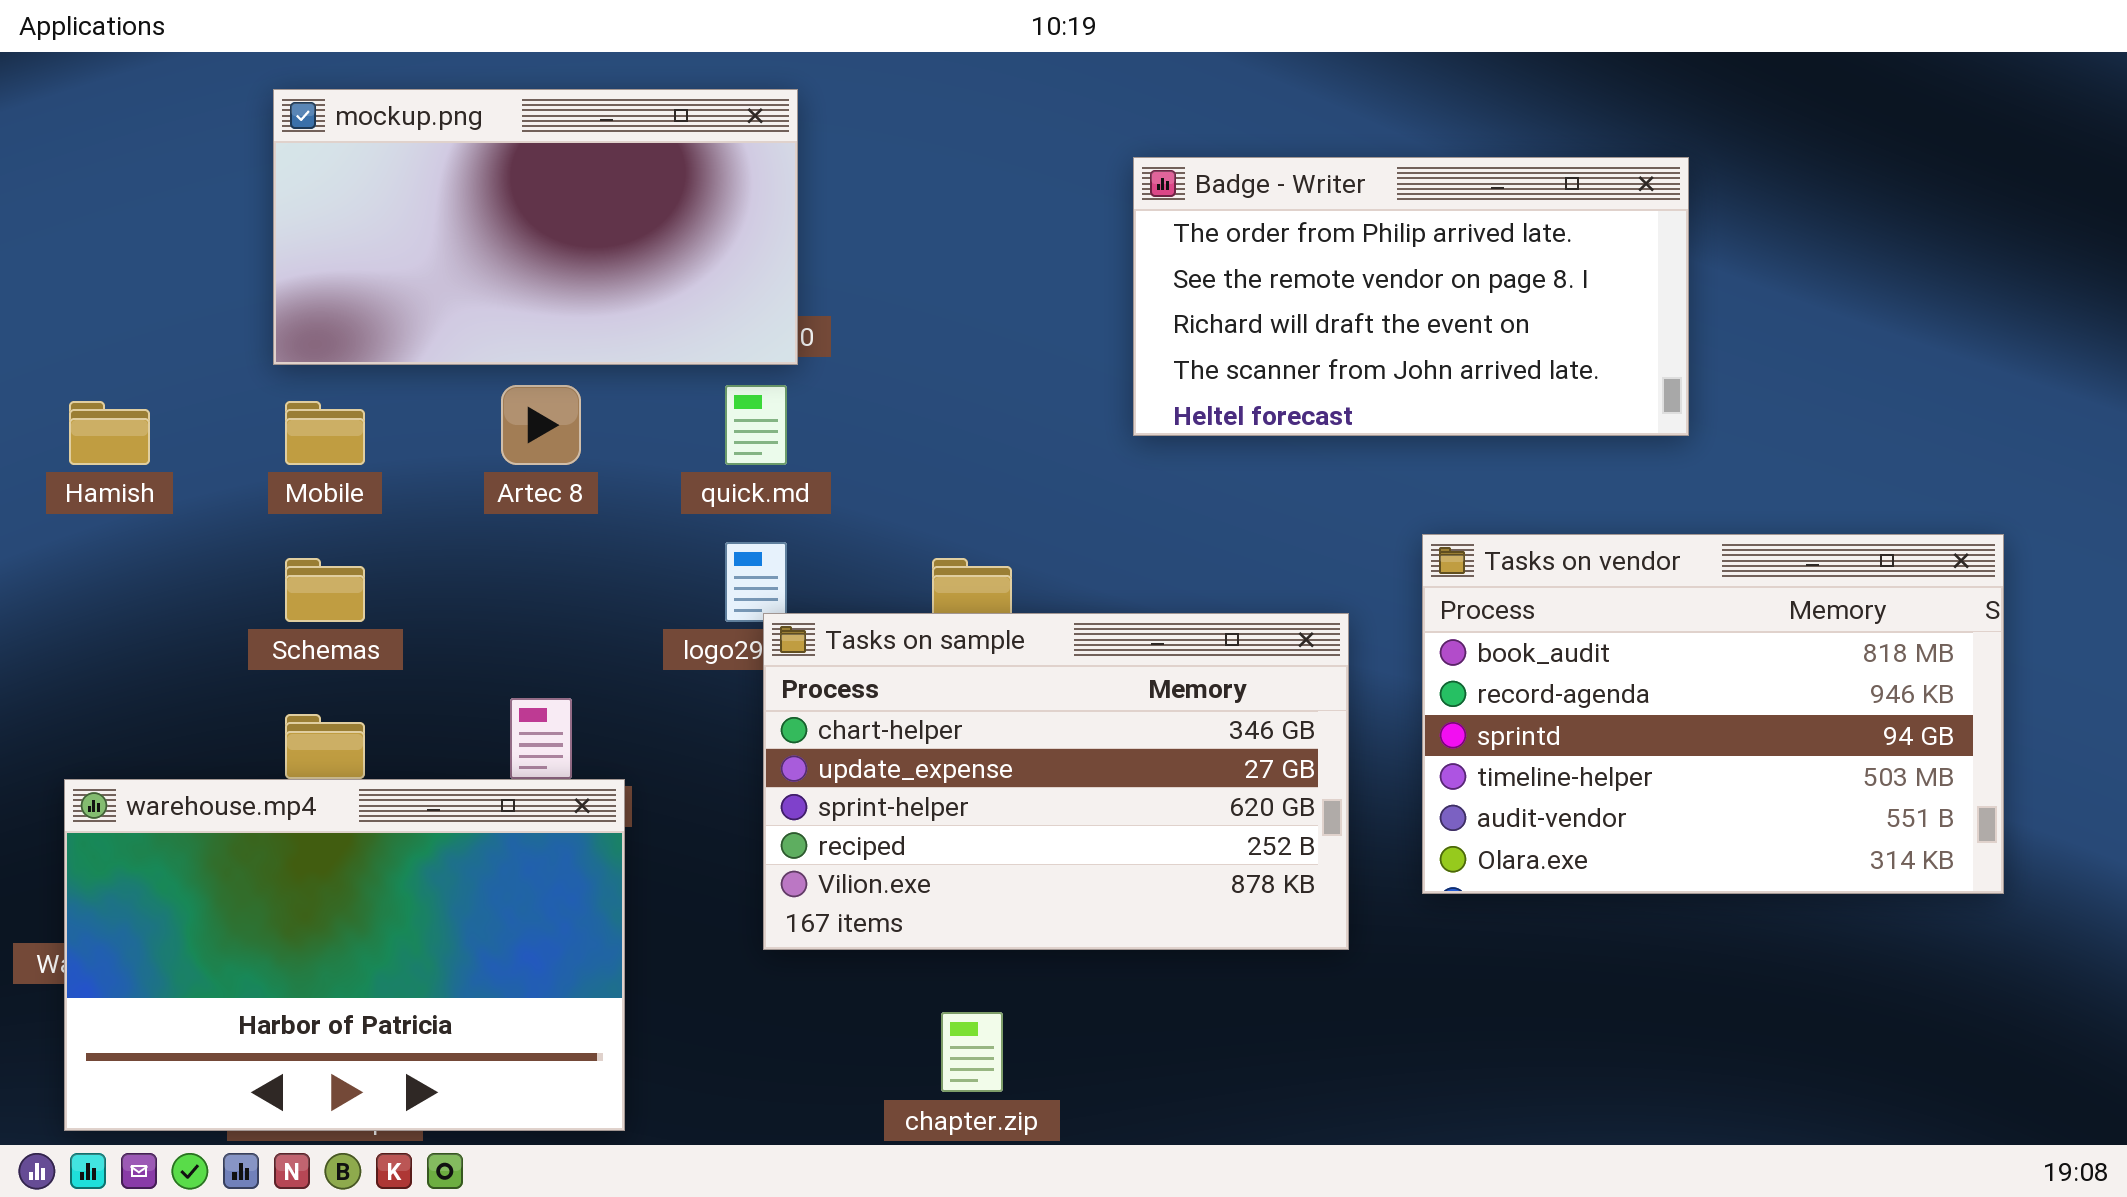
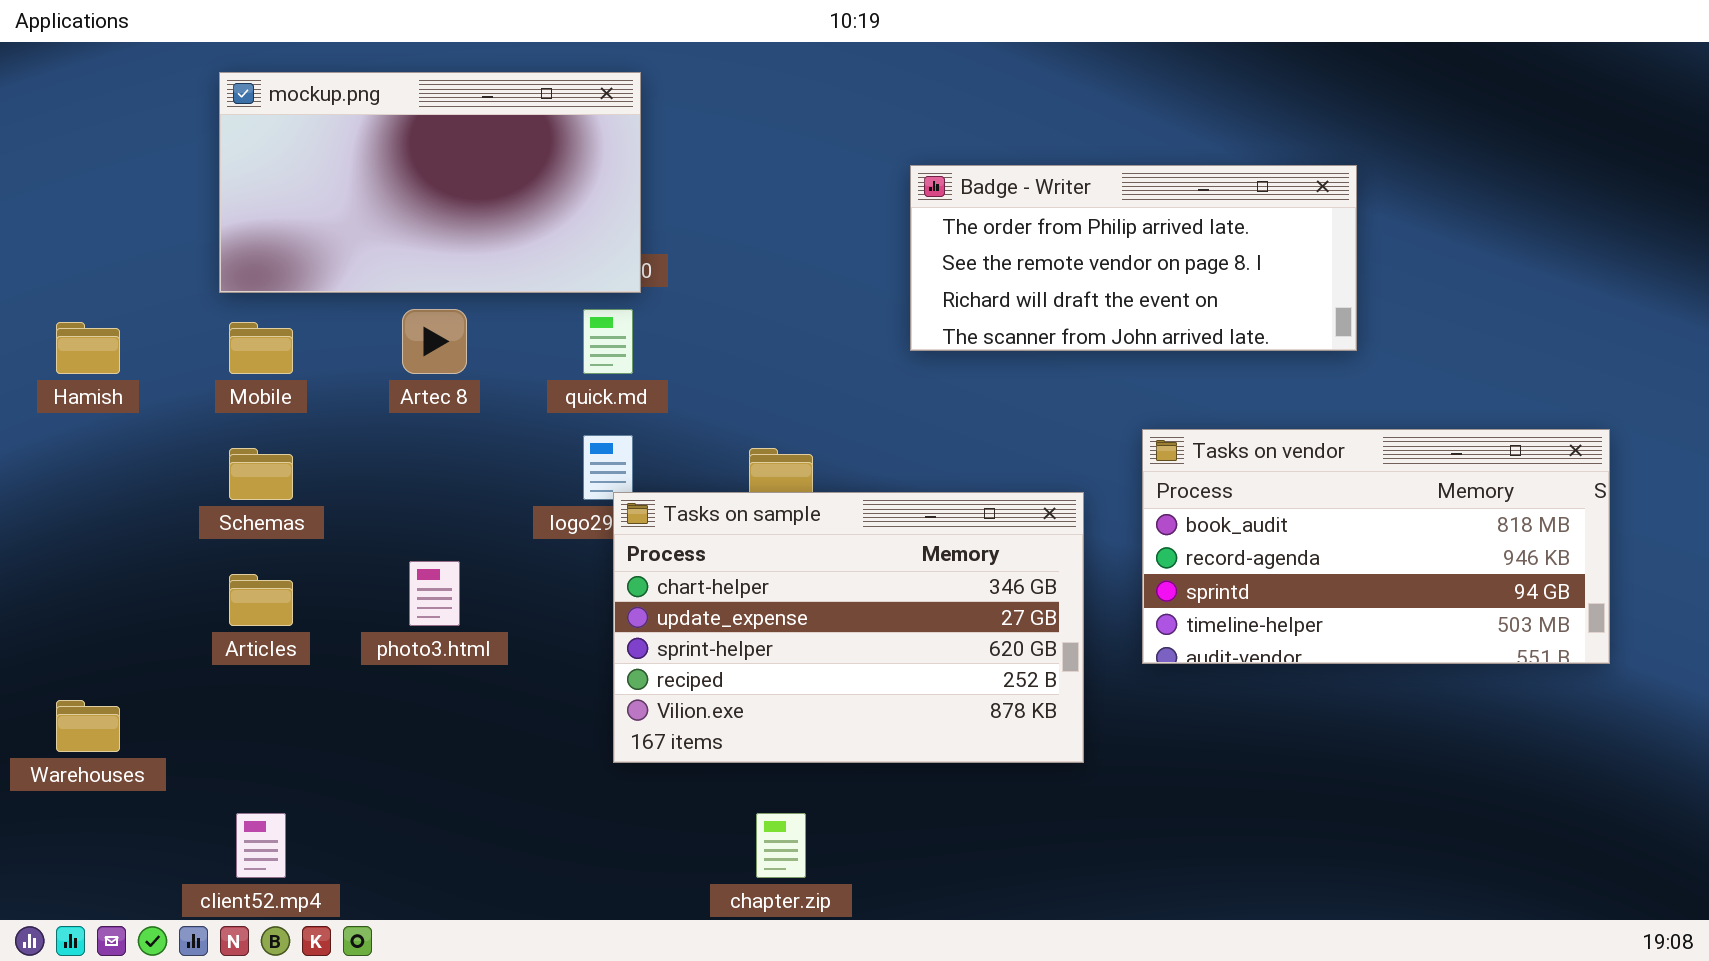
Badge - Writer: [1133,157,1689,436] -> [910,165,1357,351], resized
Tasks on vendor: [1422,534,2004,894] -> [1142,429,1610,664], resized
warehouse.mp4: [64,779,625,1131] -> none, closed

